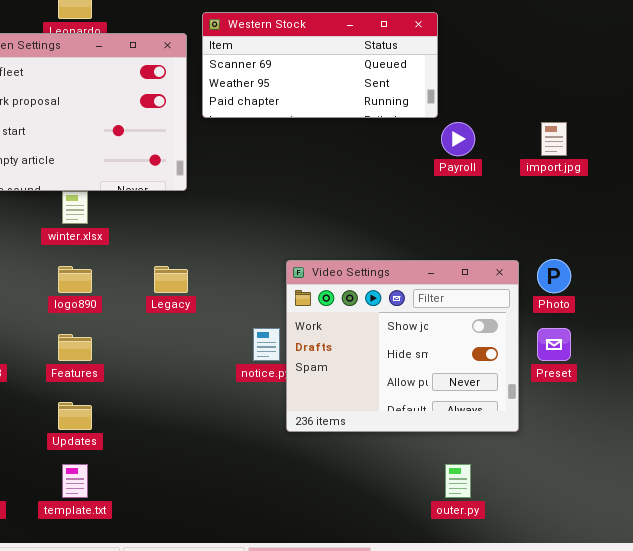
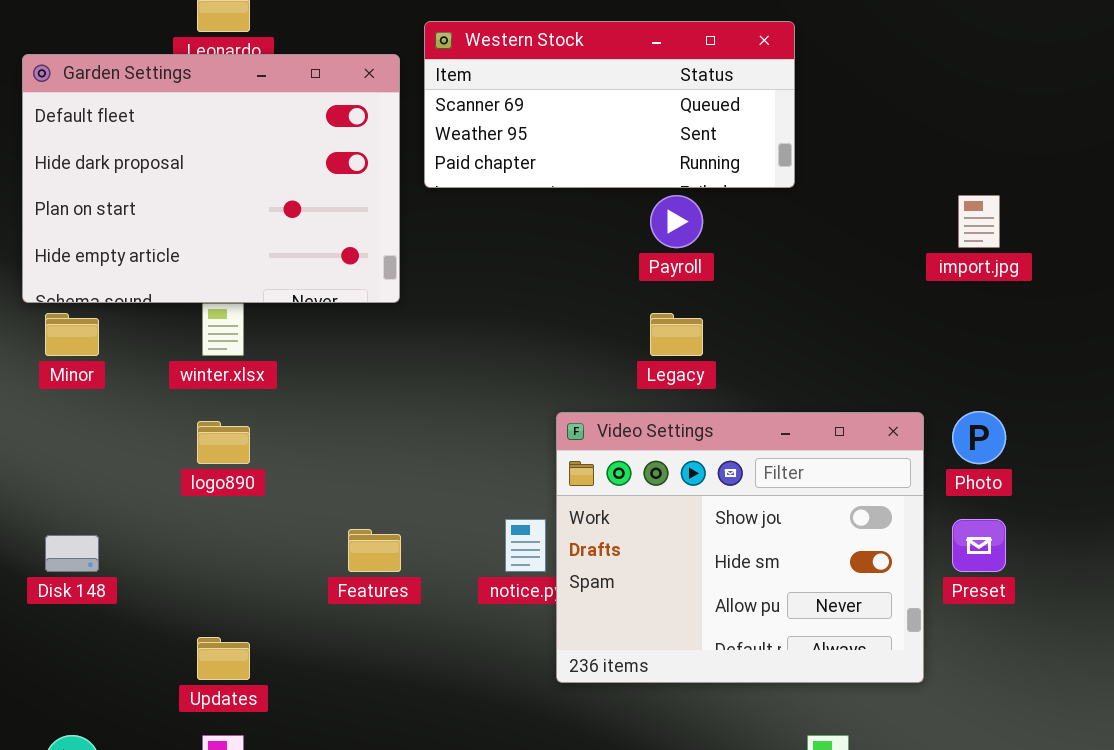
Payroll: [441,122,475,156] -> [650,195,703,248], moved
Legacy: [154,266,188,293] -> [650,313,703,356], moved
Features: [58,334,92,361] -> [348,529,401,572], moved

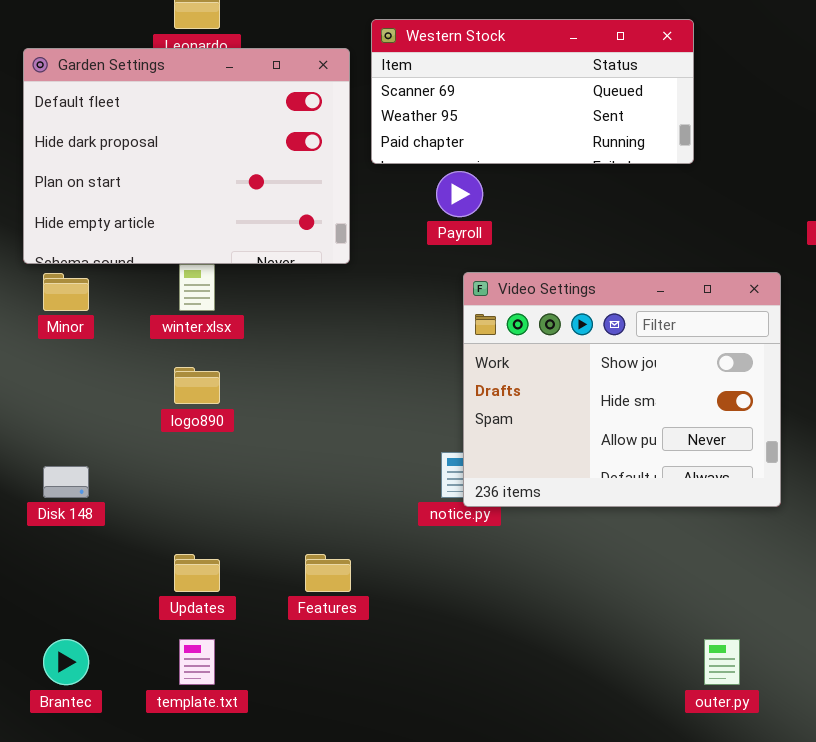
Payroll: [650,195,703,248] -> [436,171,483,217], moved
Video Settings: [556,412,924,683] -> [463,272,781,507], moved
Features: [348,529,401,572] -> [305,554,351,592], moved

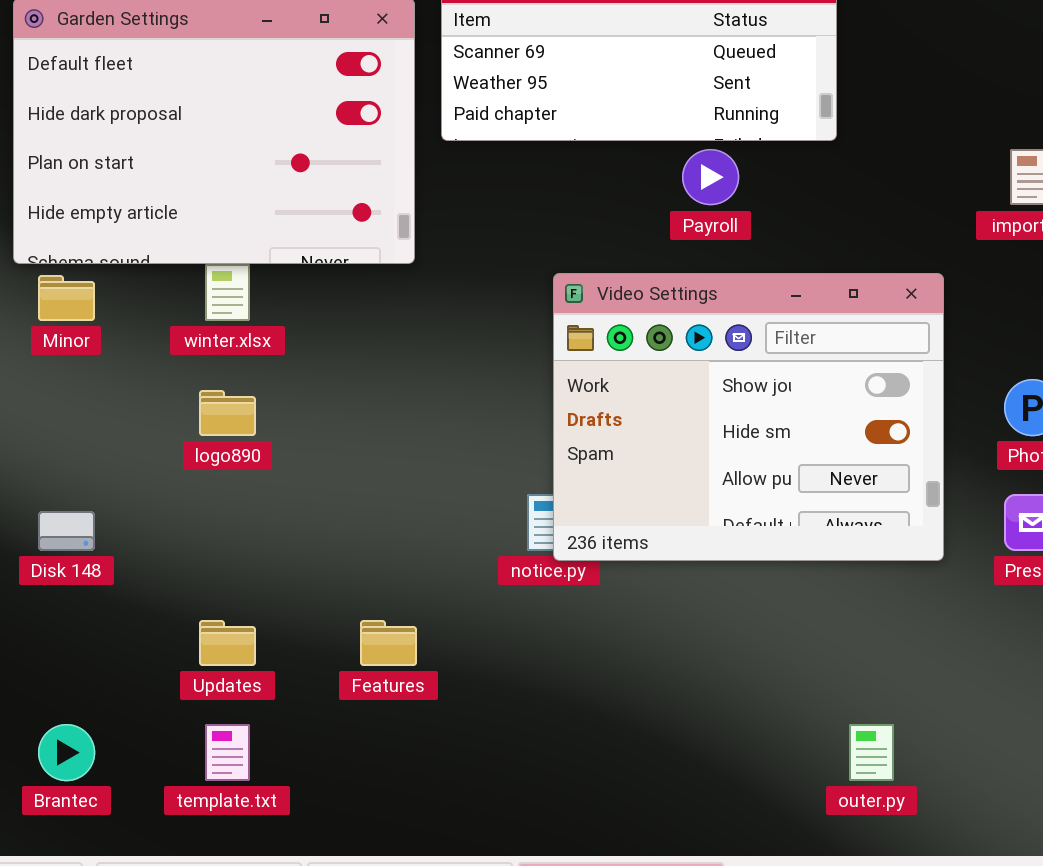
Payroll: [436,171,483,217] -> [682,149,739,205], moved

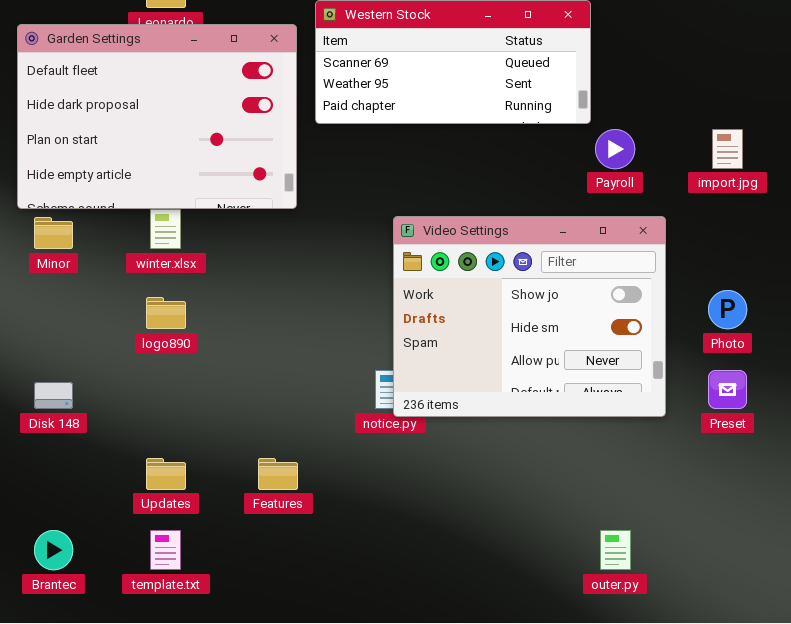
Payroll: [682,149,739,205] -> [595,129,635,169], moved

